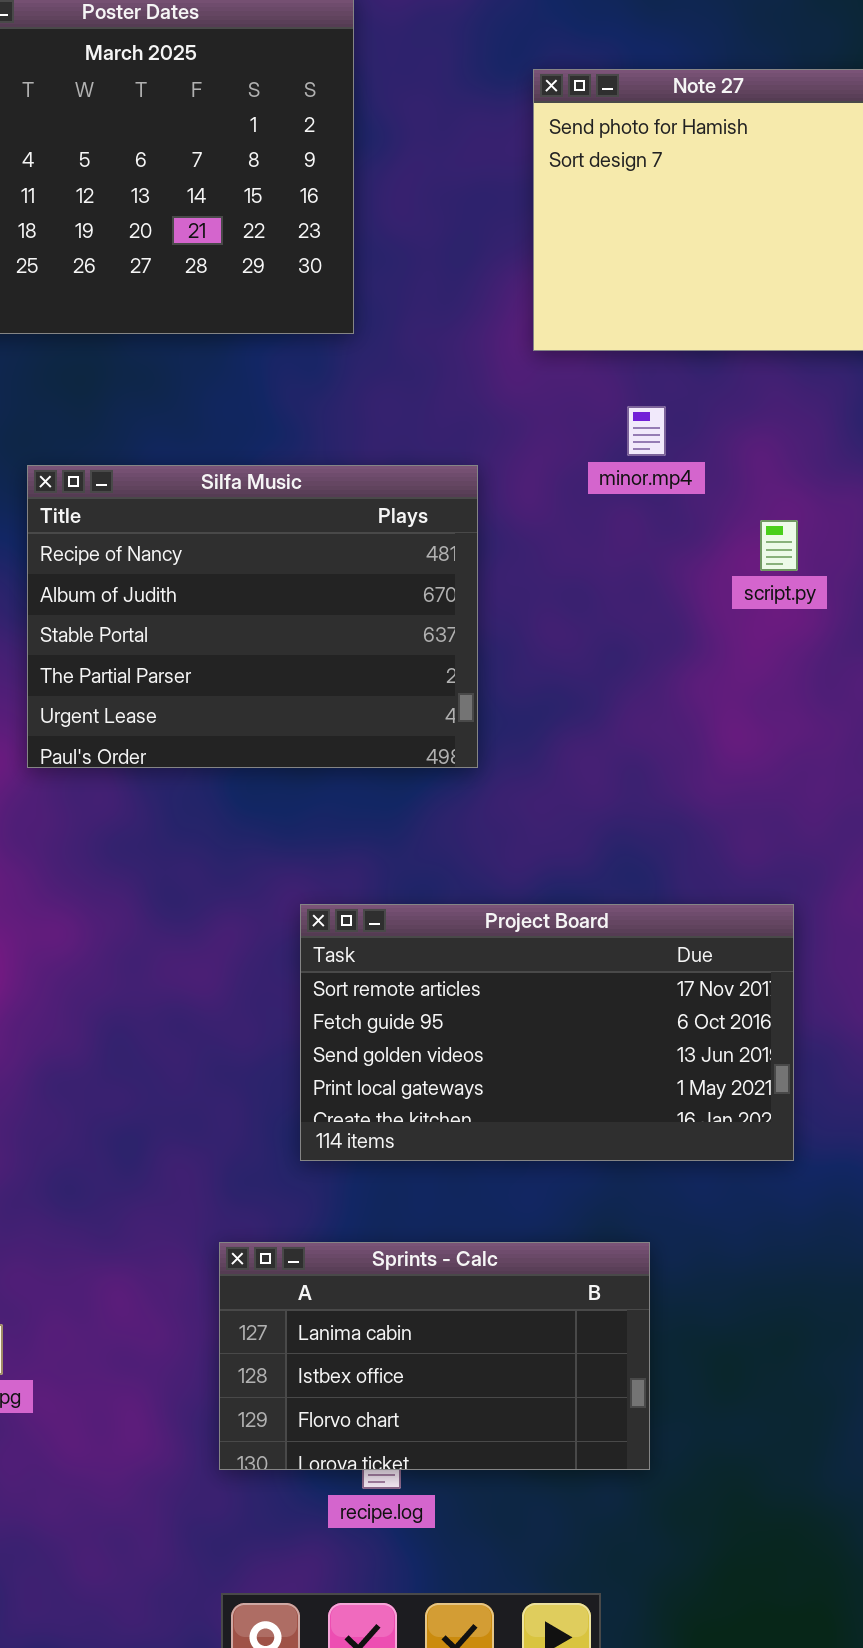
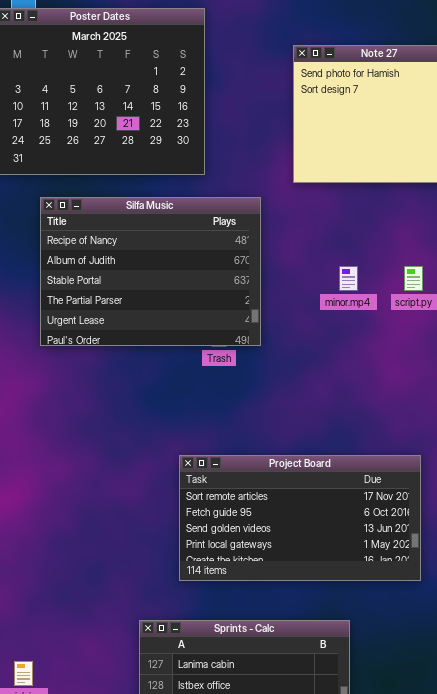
minor.mp4: [627,406,666,456] -> [339,266,358,291], moved
Silfa Music: [27,465,478,768] -> [40,197,261,346], moved

